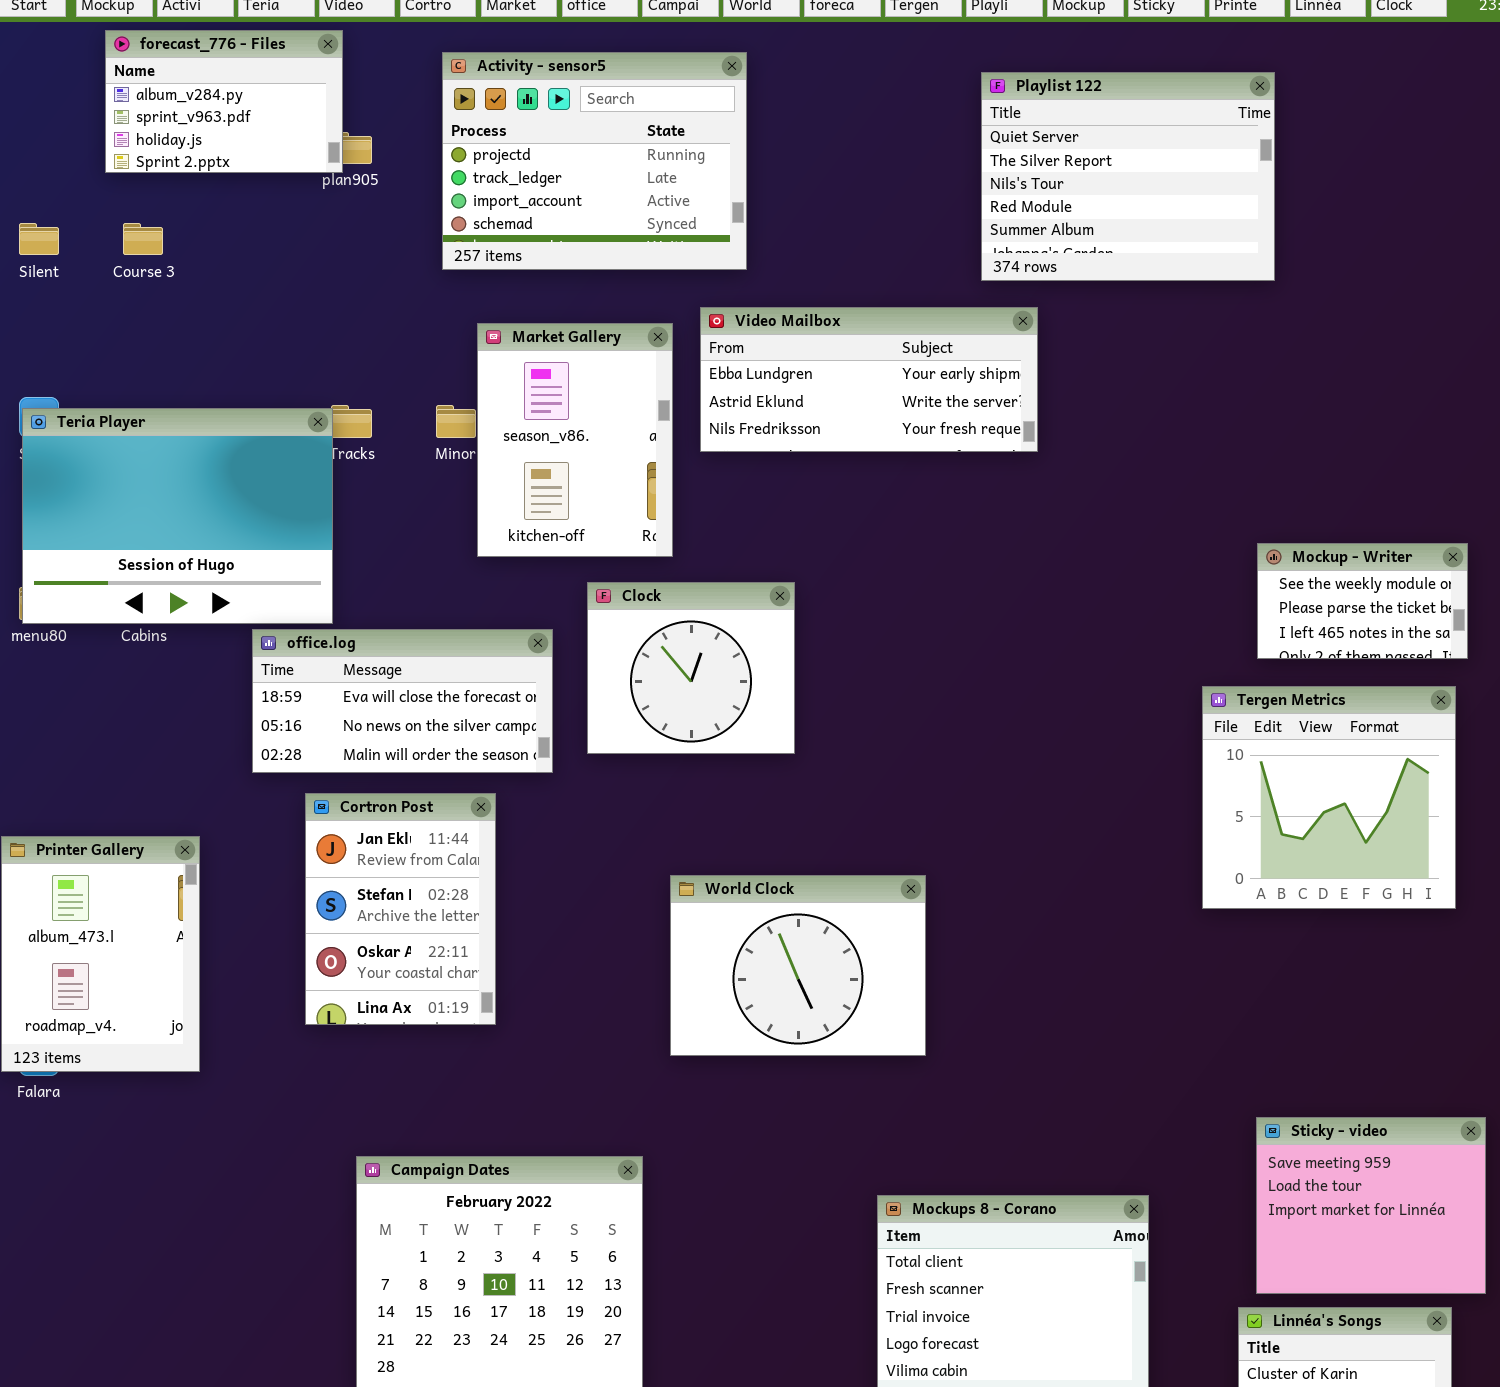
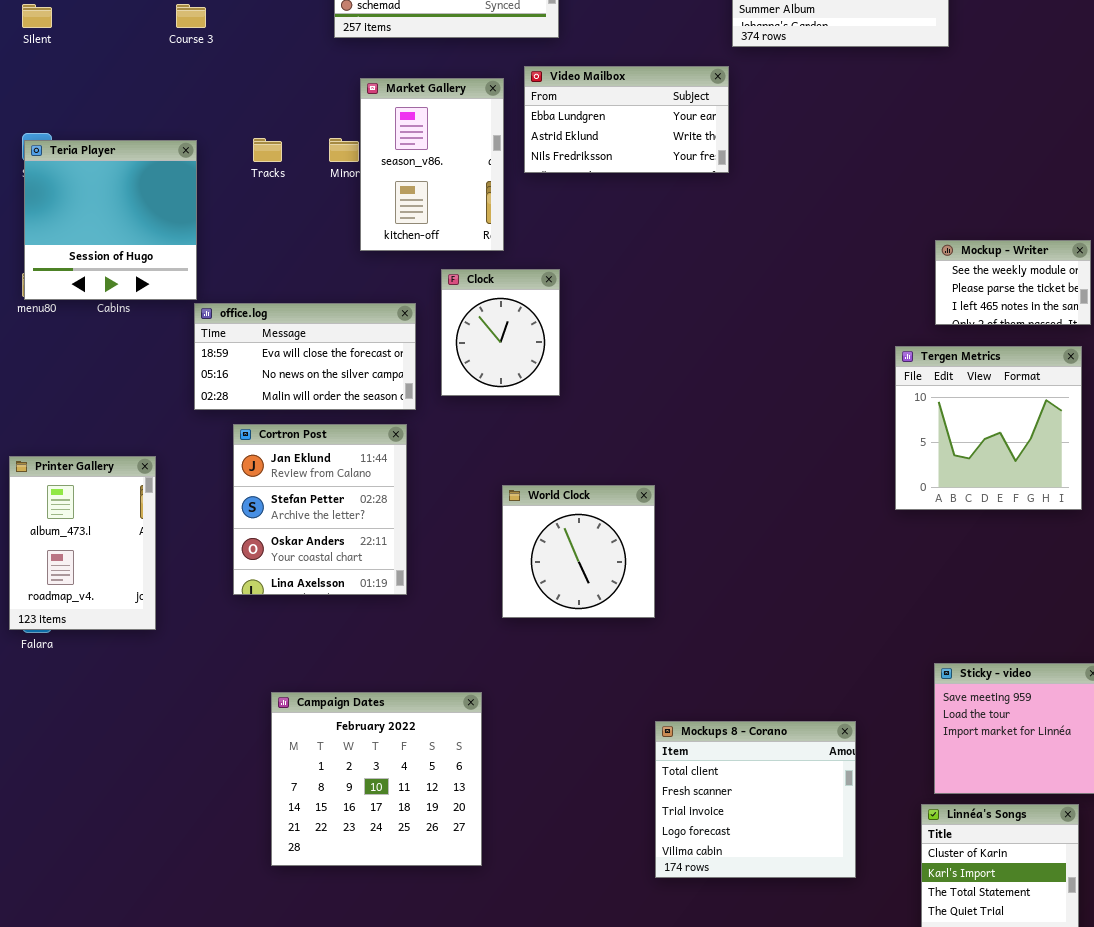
Course 3: [123,223,163,255] -> [176,4,206,28], moved
Video Mailbox: [700,307,1038,452] -> [524,66,729,173], resized
Teria Player: [22,408,333,624] -> [24,140,197,300], resized
Clock: [587,582,795,754] -> [441,269,560,396], resized
Cortron Post: [305,793,496,1025] -> [233,424,407,595], resized
World Clock: [670,875,926,1056] -> [502,485,655,618], resized

